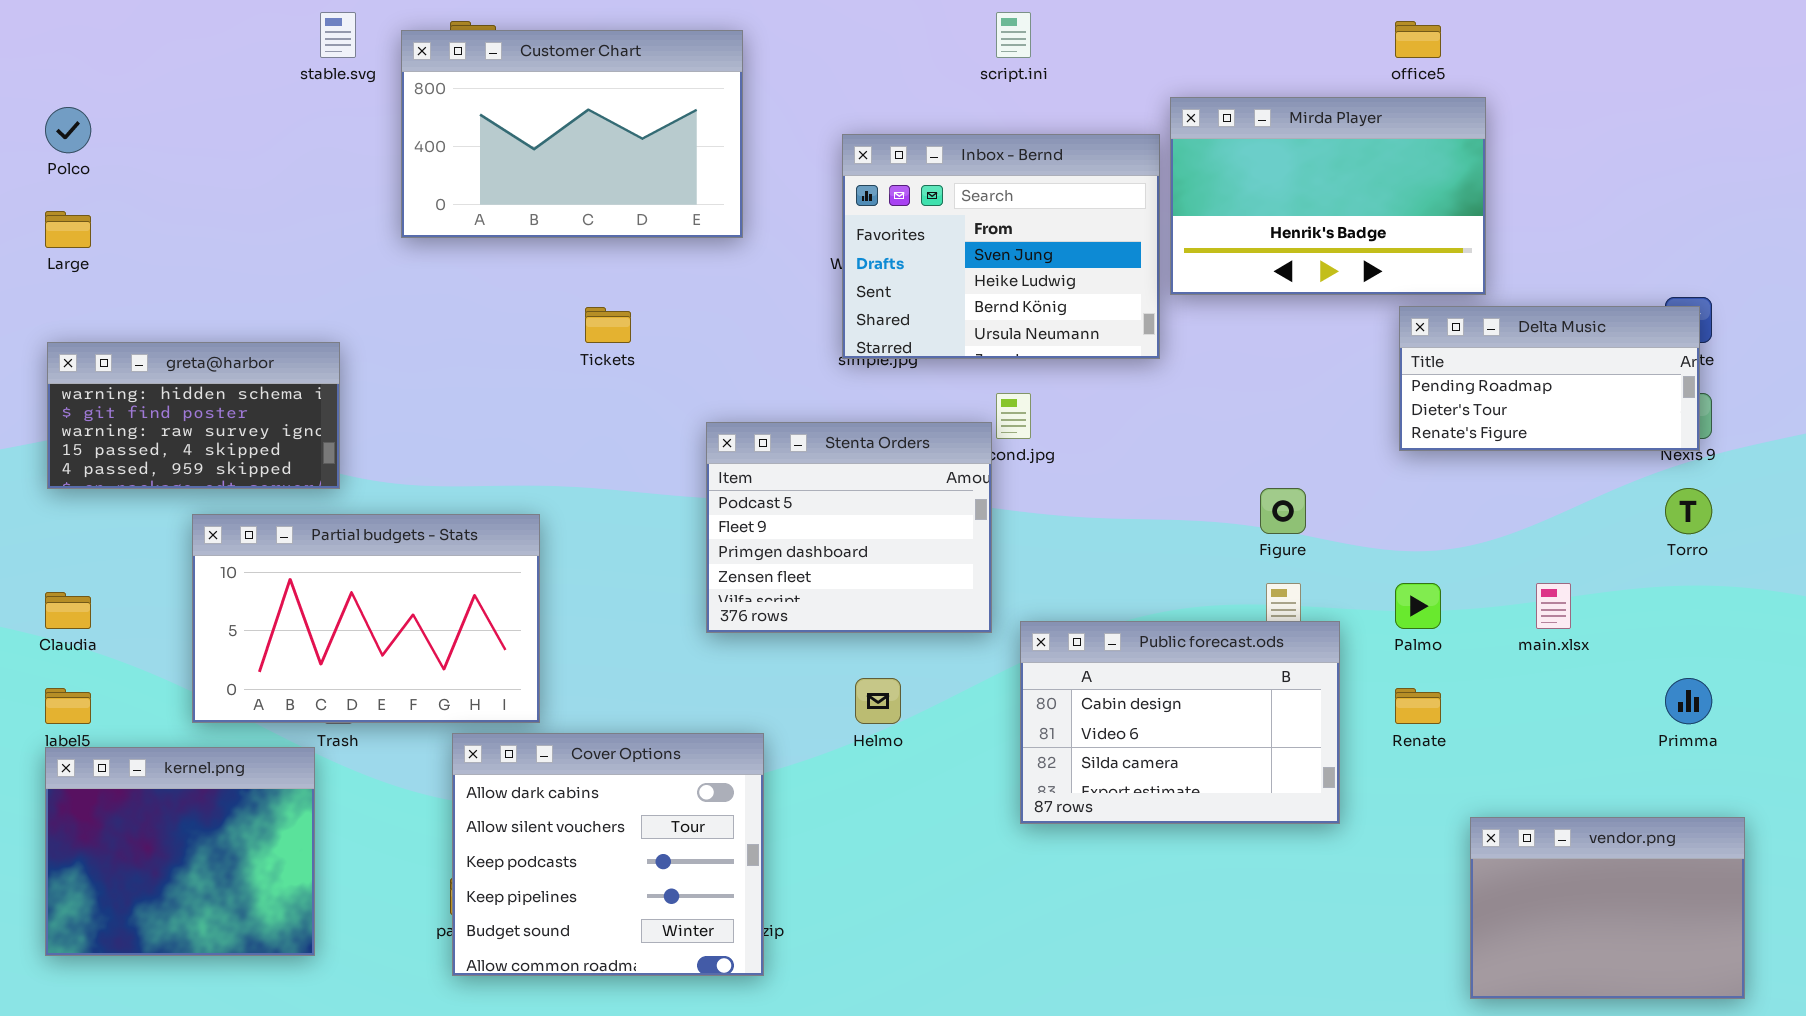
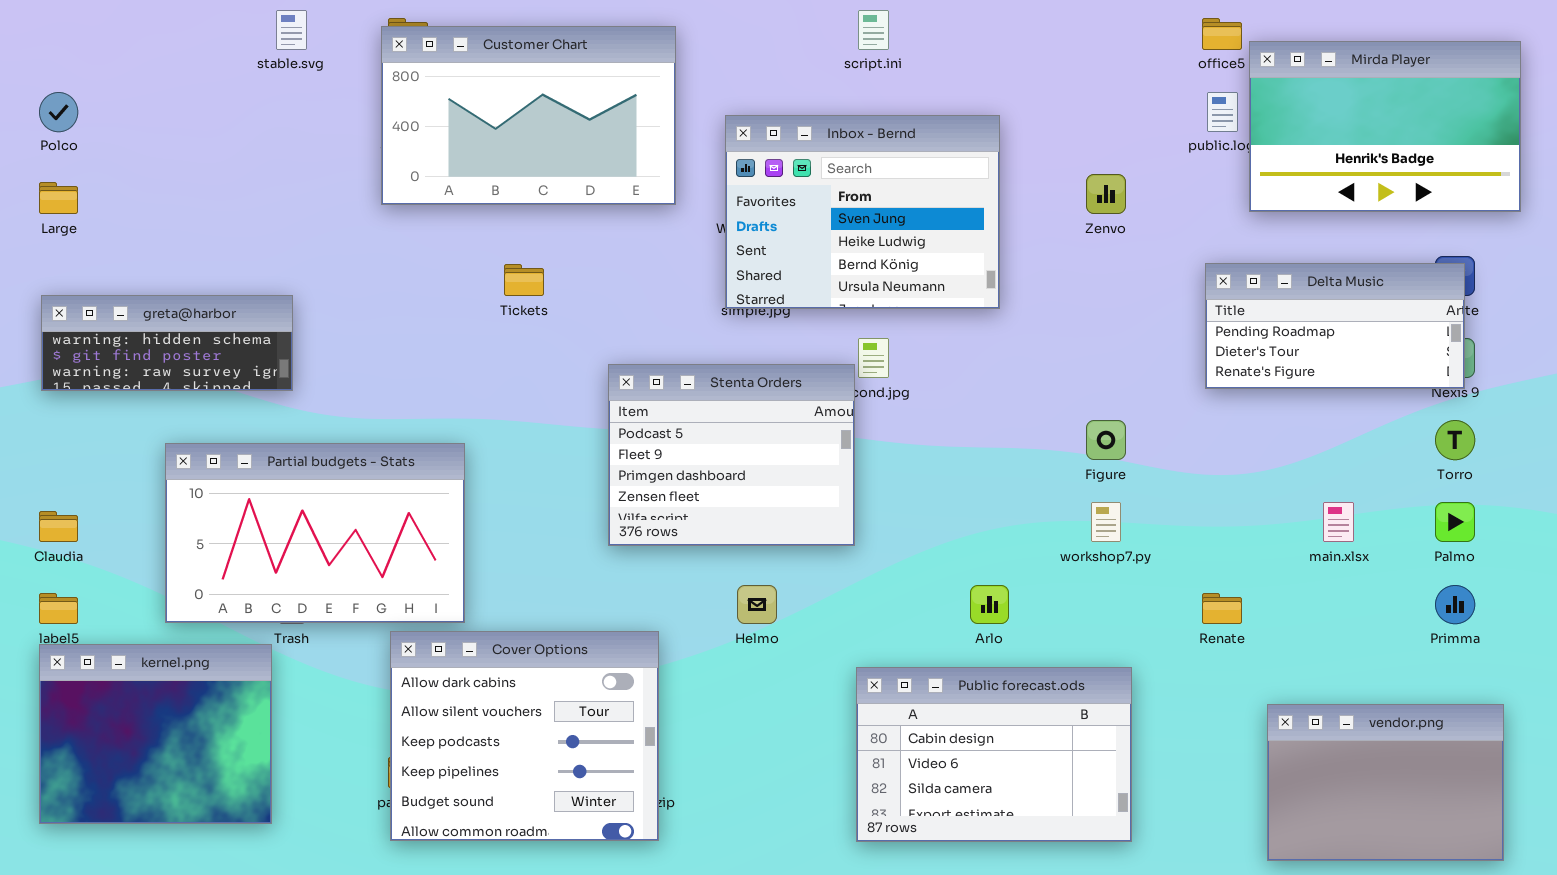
Customer Chart: [401,30,743,238] -> [381,26,676,205], moved
Mirda Player: [1170,97,1486,295] -> [1249,41,1521,212], moved
greta@harbor: [47,342,340,489] -> [41,295,293,391], resized
Palmo: [1395,583,1441,629] -> [1435,502,1475,542], moved
Public forecast.ods: [1020,621,1340,824] -> [856,667,1132,842], moved

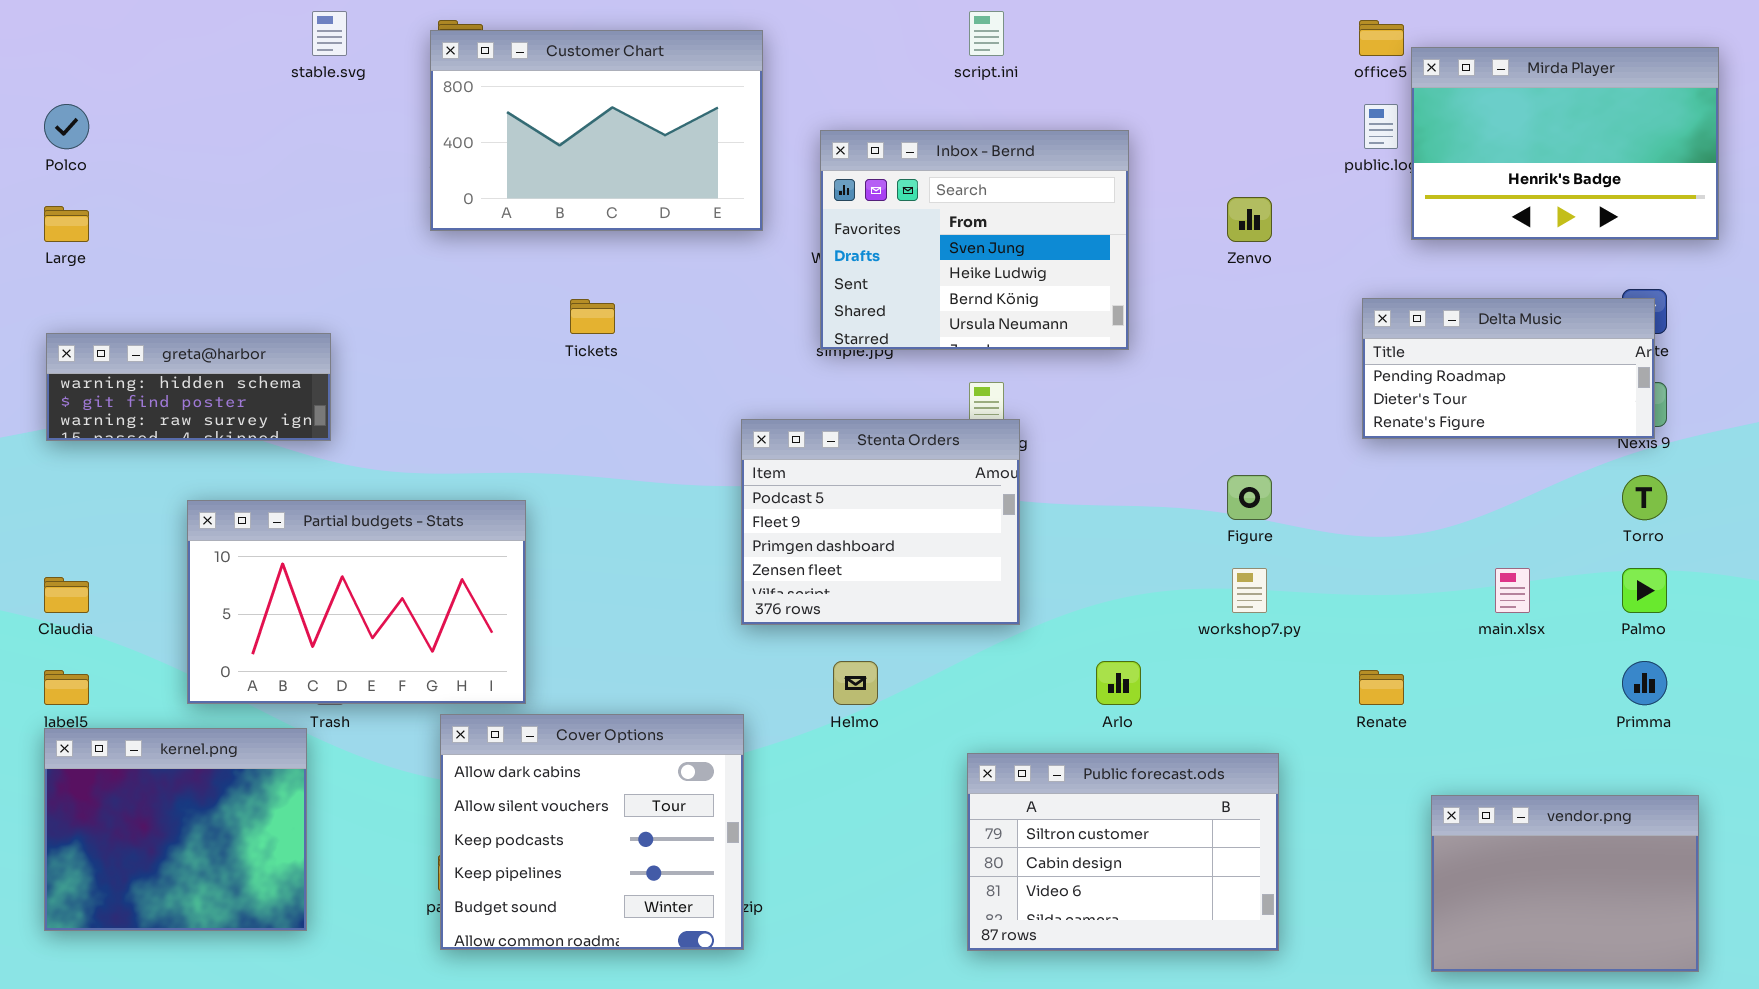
Stenta Orders: [608,364,855,546] -> [741,419,1020,625], moved
Public forecast.ods: [856,667,1132,842] -> [967,753,1279,951], scrolled up 1 row

